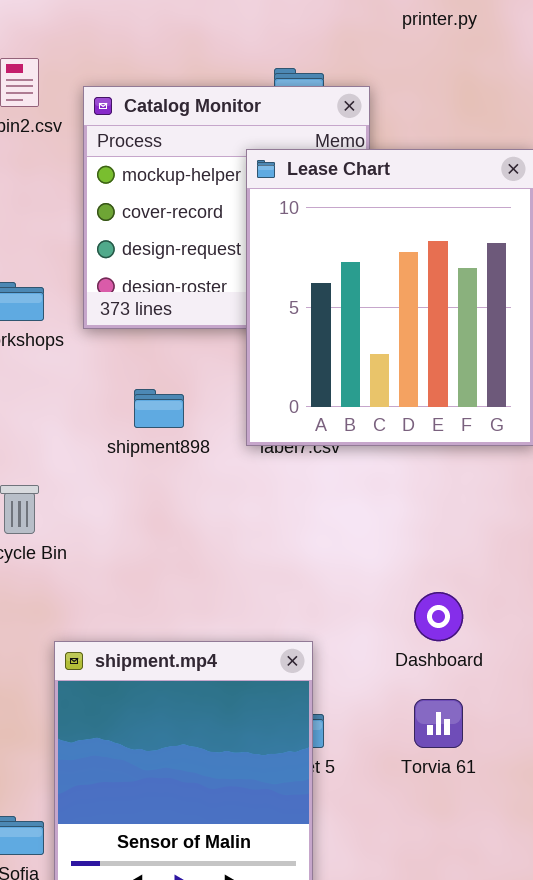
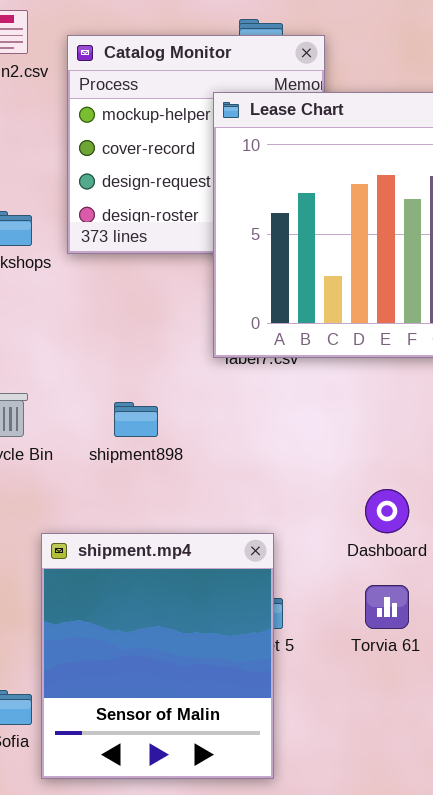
shipment898: [134,389,184,428] -> [114,402,158,437], moved

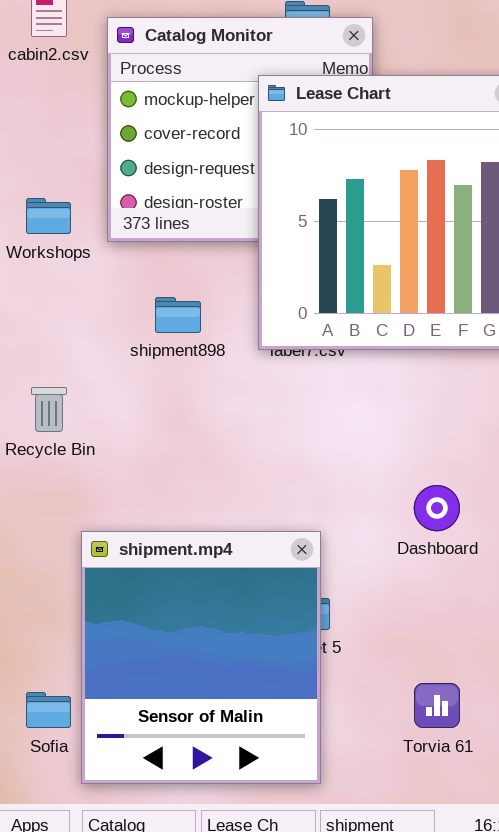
shipment898: [114,402,158,437] -> [155,297,201,333], moved
Torvia 61: [365,585,409,629] -> [414,683,460,728], moved

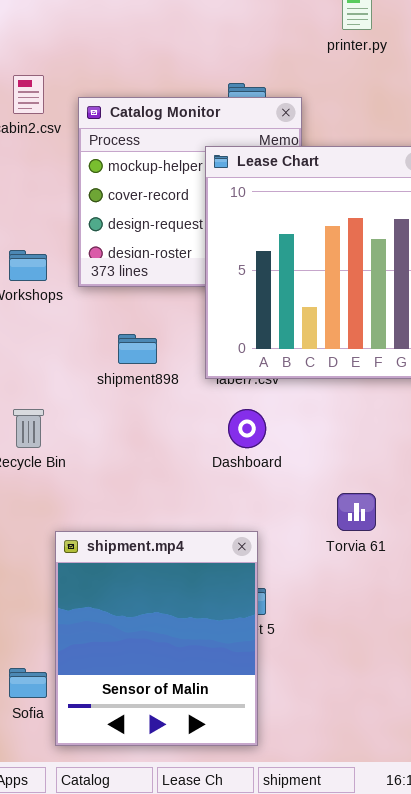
Dashboard: [414,485,460,531] -> [228,409,266,448], moved
Torvia 61: [414,683,460,728] -> [337,493,376,531], moved

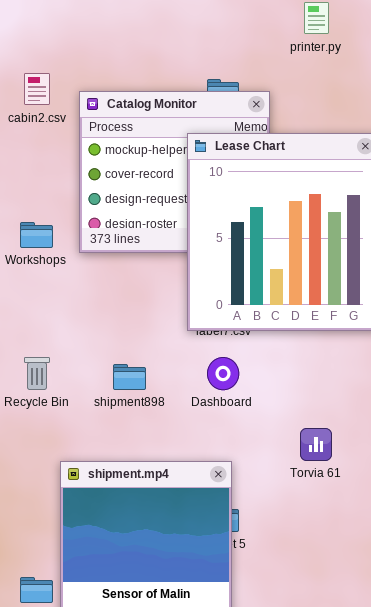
shipment898: [118,334,157,364] -> [113,364,146,390], moved

